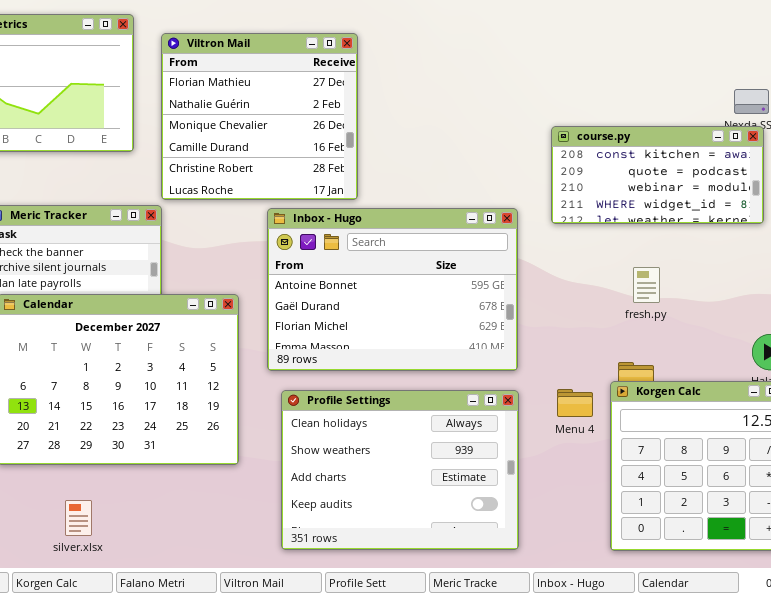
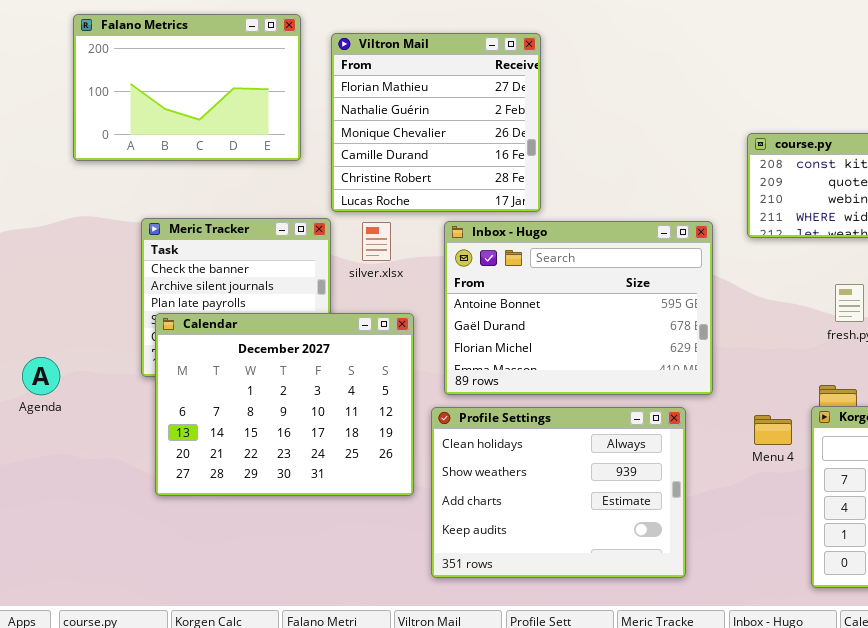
Profile Settings: [281,390,519,550] -> [431,407,686,578], moved
silver.xlsx: [65,500,92,536] -> [362,222,391,261], moved

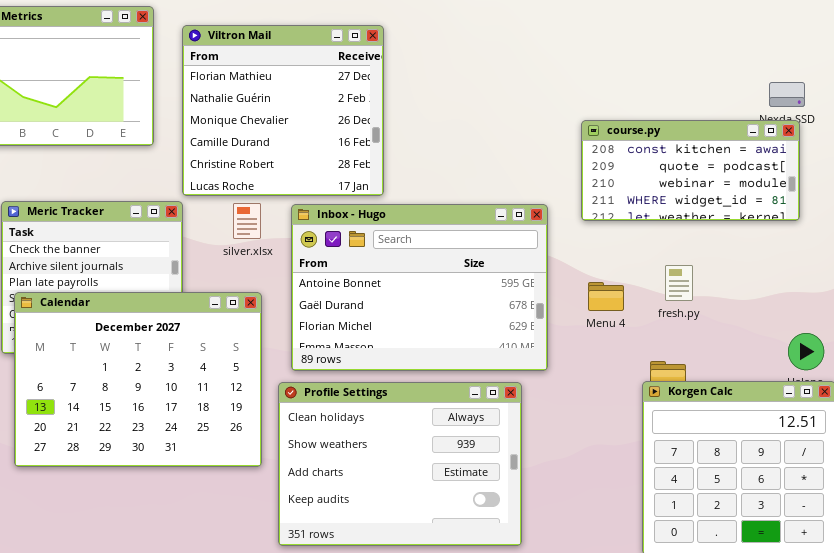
silver.xlsx: [362,222,391,261] -> [233,203,261,239], moved
Menu 4: [754,415,792,445] -> [588,282,624,311], moved

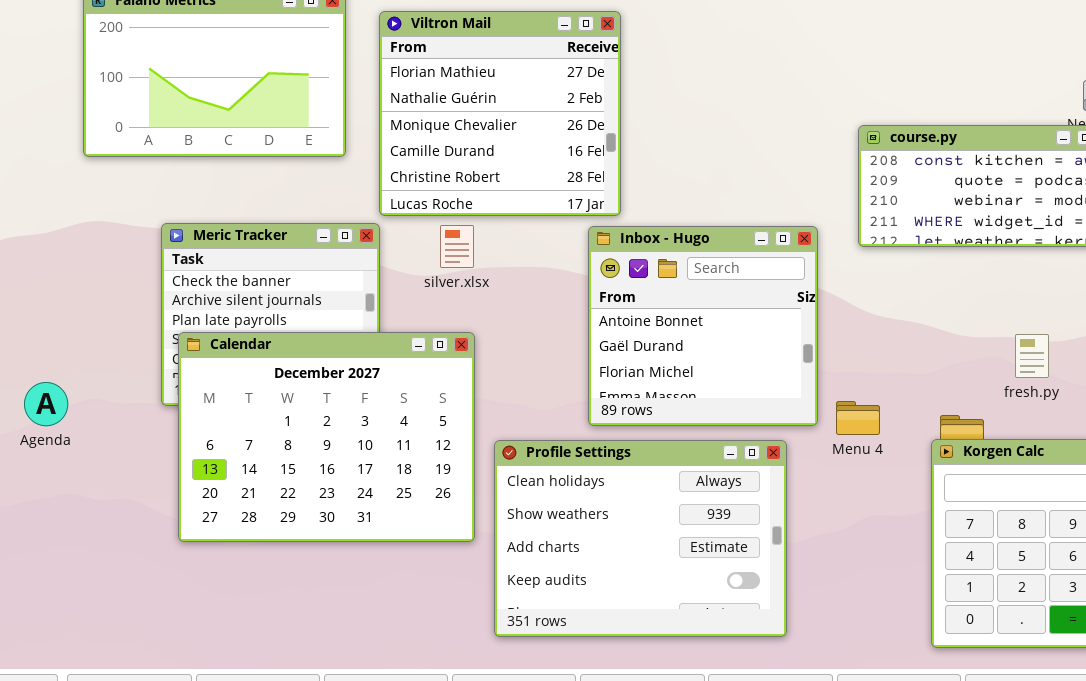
Inbox - Hugo: [291,204,548,371] -> [588,226,818,426], resized
fresh.py: [665,265,693,301] -> [1015,334,1049,378], moved
Menu 4: [588,282,624,311] -> [836,401,880,435], moved

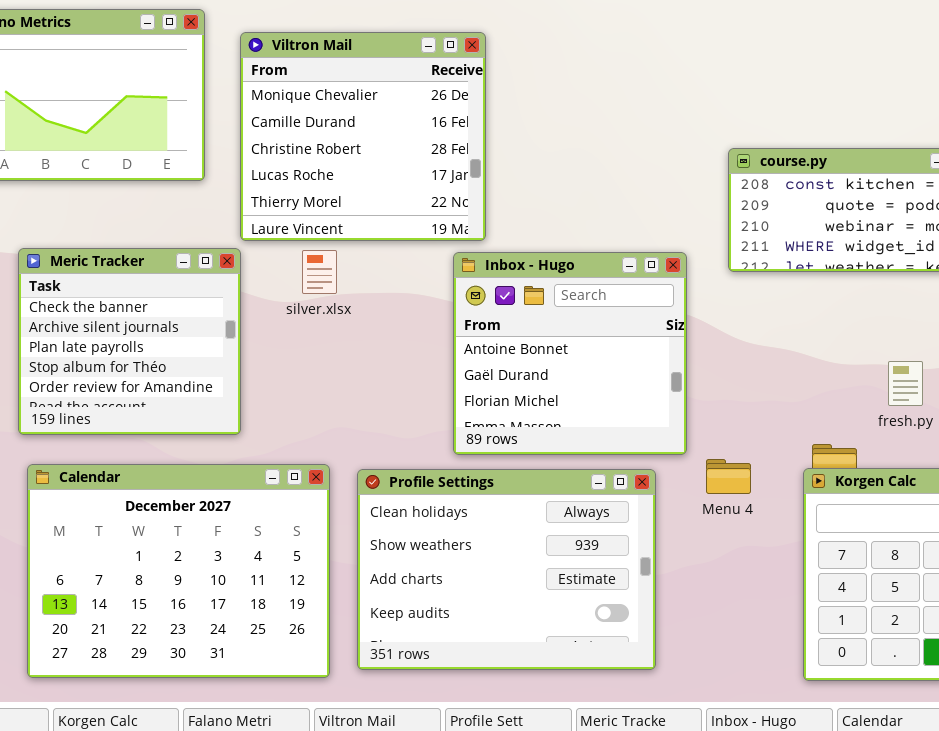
Viltron Mail: [379,11,621,216] -> [240,32,486,241], scrolled down 2 rows
Calendar: [178,332,475,542] -> [27,464,330,678], moved
Menu 4: [836,401,880,435] -> [706,459,751,494], moved

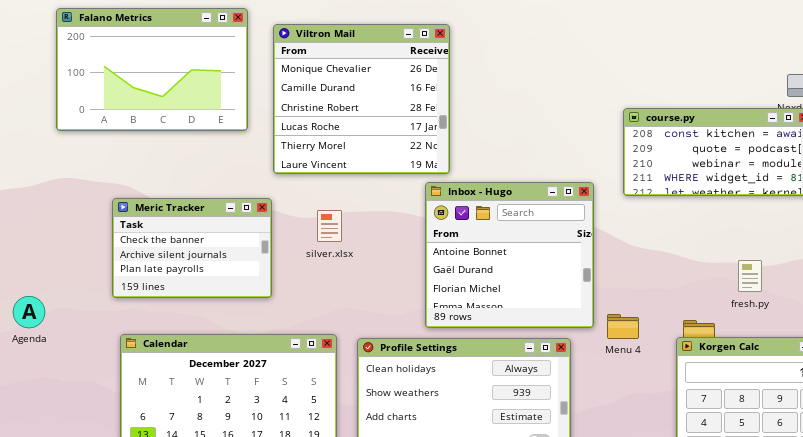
Meric Tracker: [18,248,241,435] -> [112,198,272,298], moved, resized
silver.xlsx: [302,250,337,294] -> [317,210,342,242], moved
Menu 4: [706,459,751,494] -> [607,314,639,339], moved

